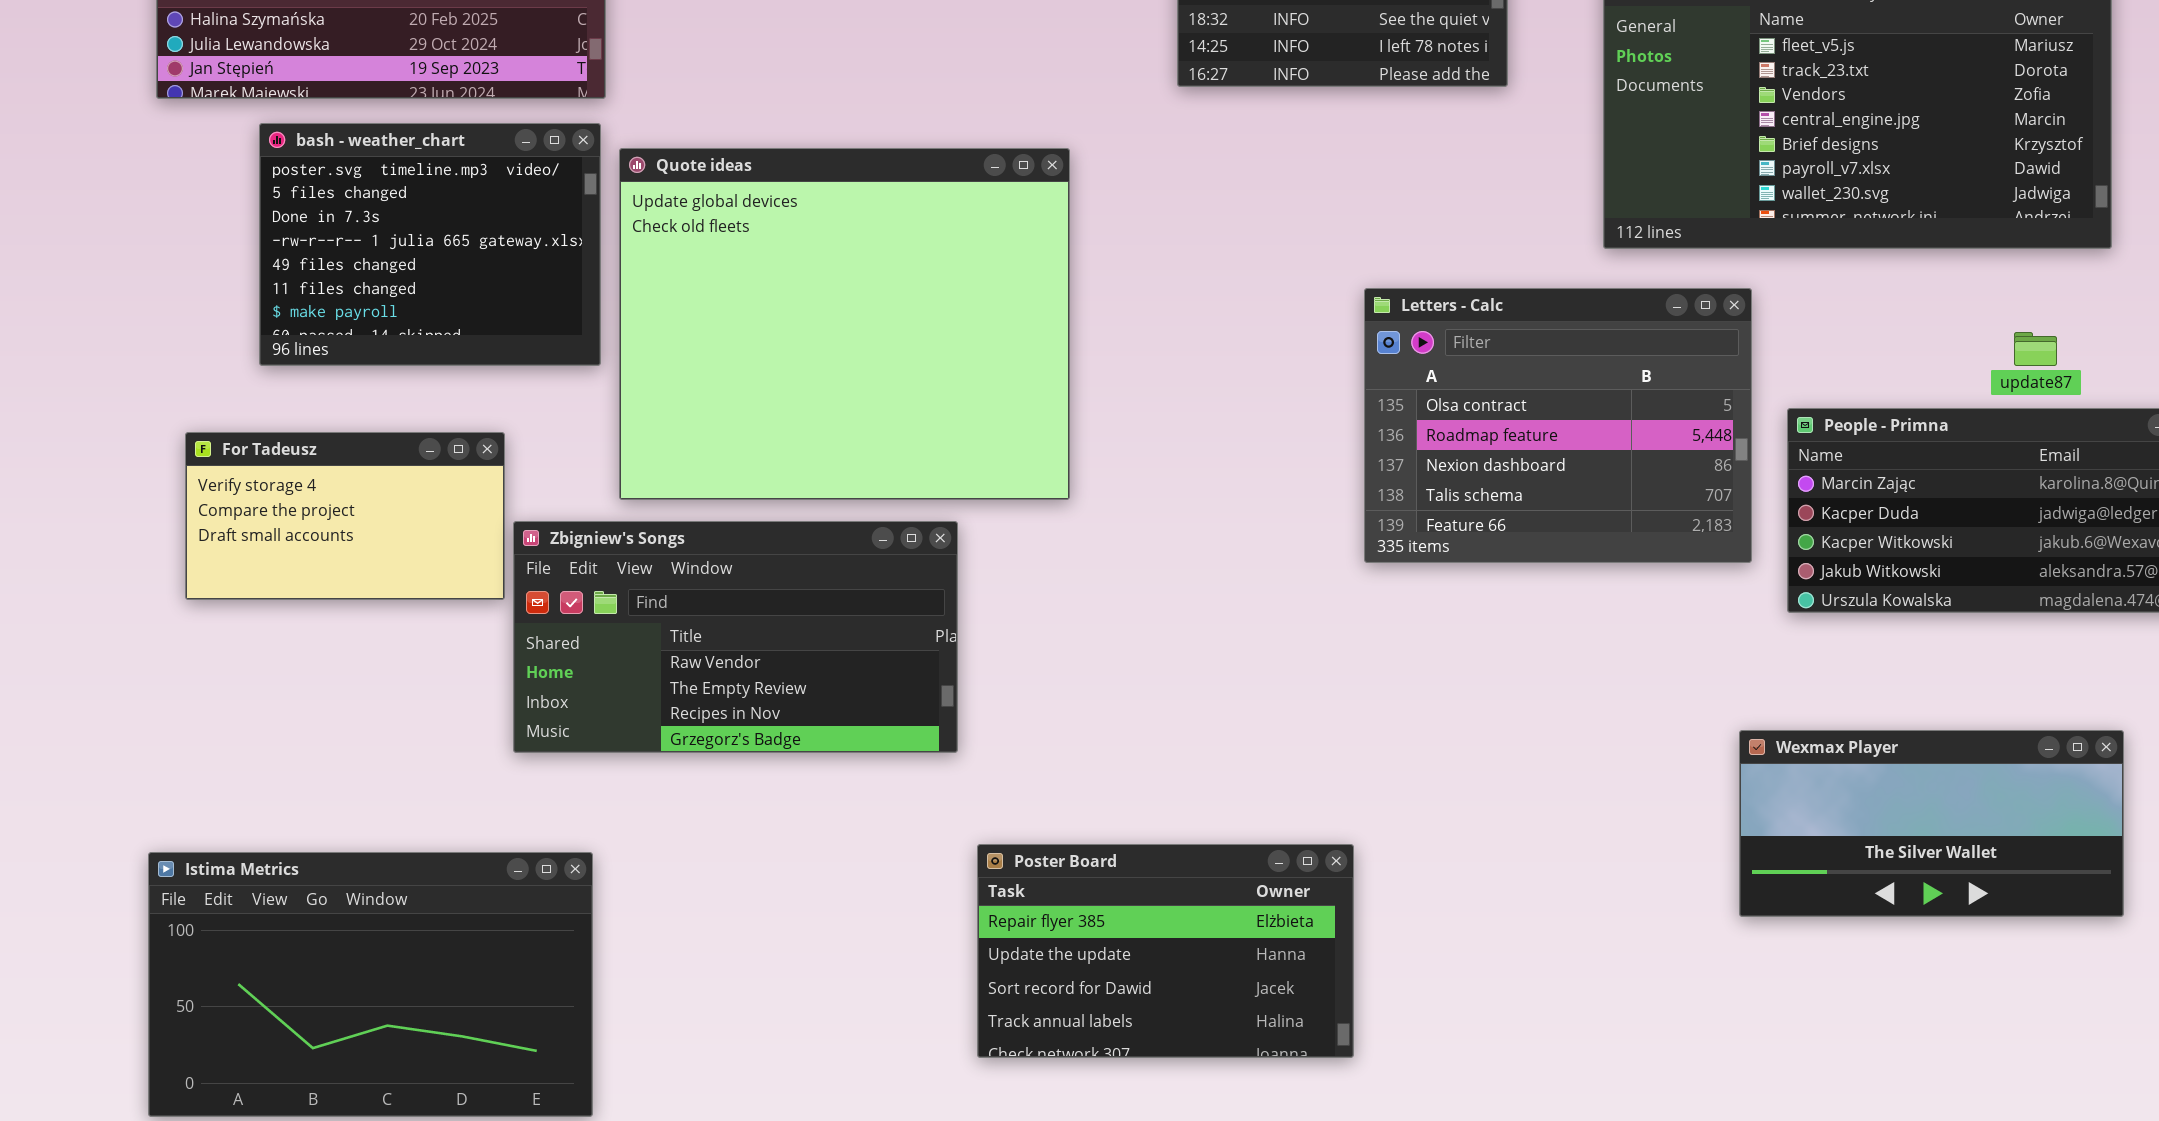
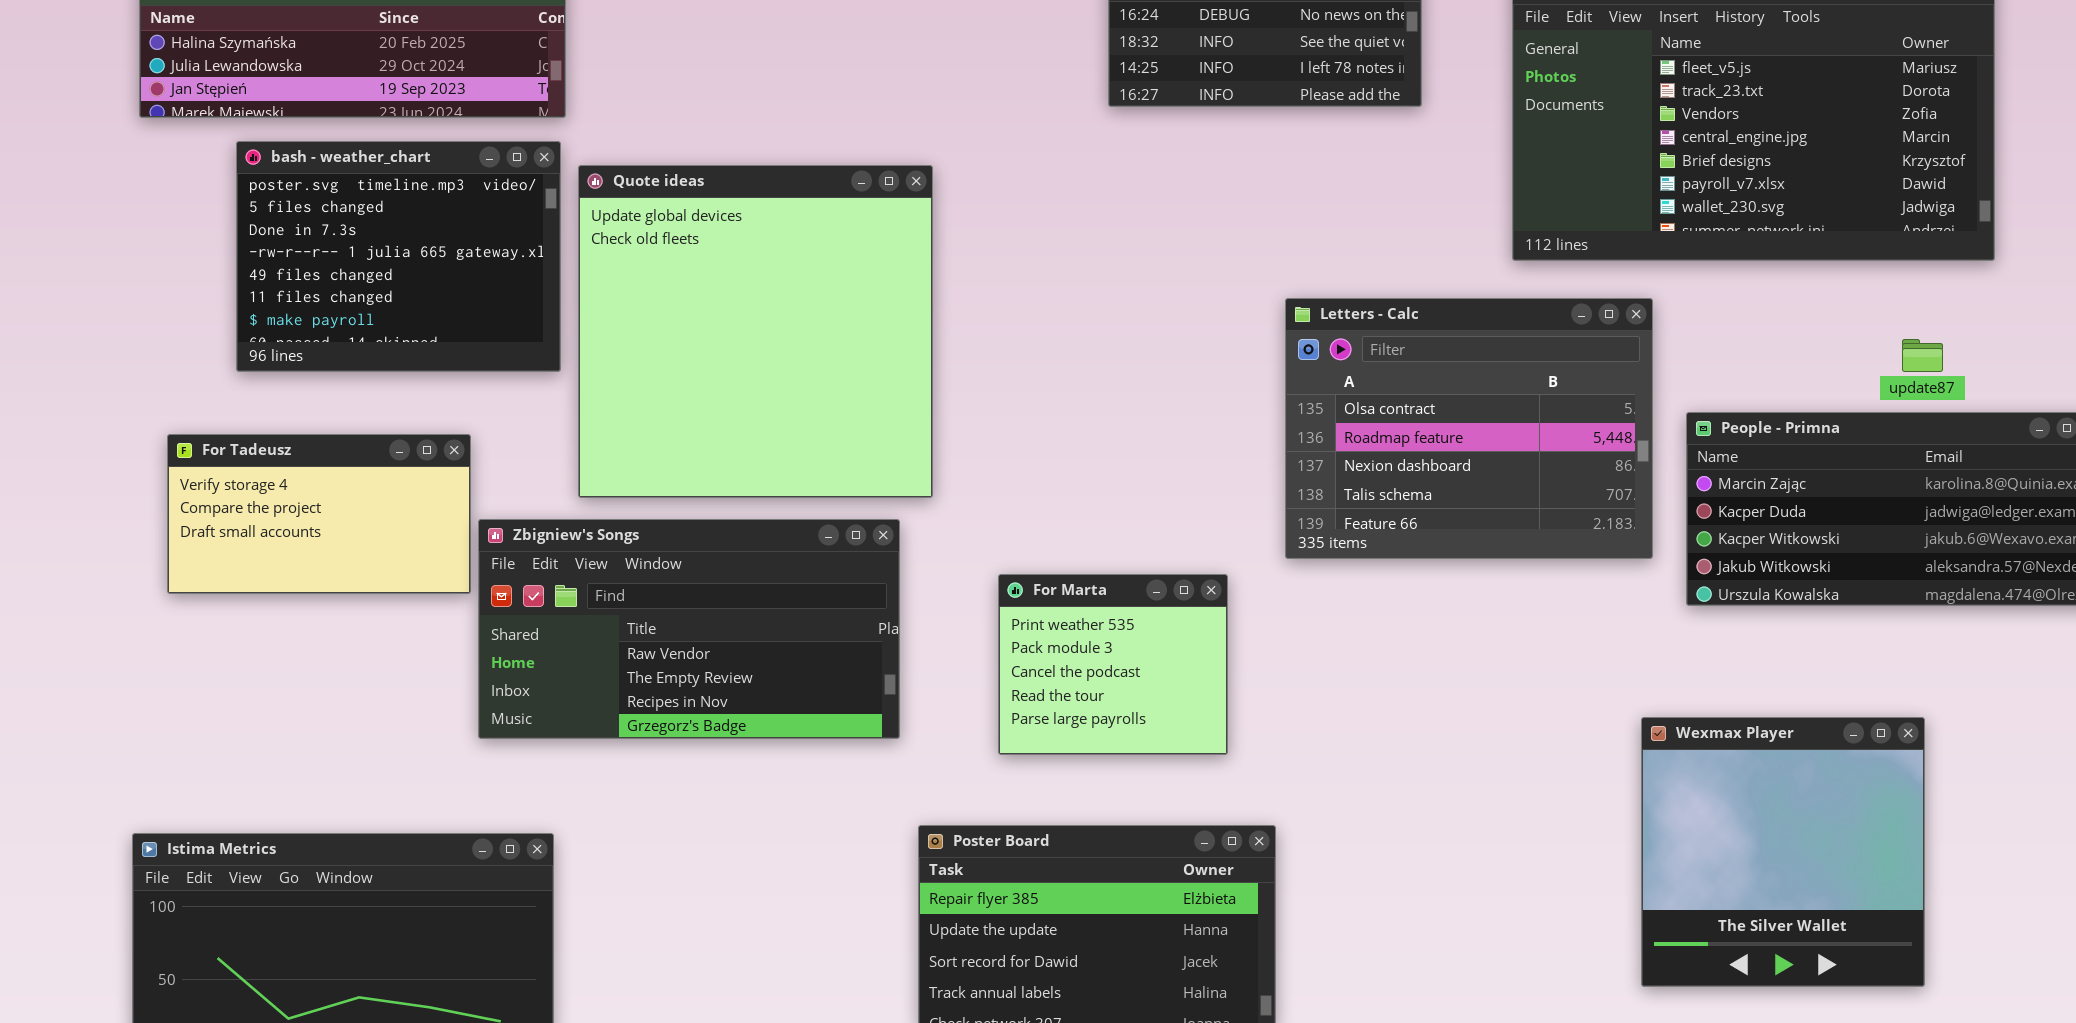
Quote ideas: [619,148,1070,500] -> [578,165,933,498], resized
For Marta: none -> [998,574,1228,755], opened
Wexmax Player: [1739,730,2124,917] -> [1641,717,1925,987], resized

